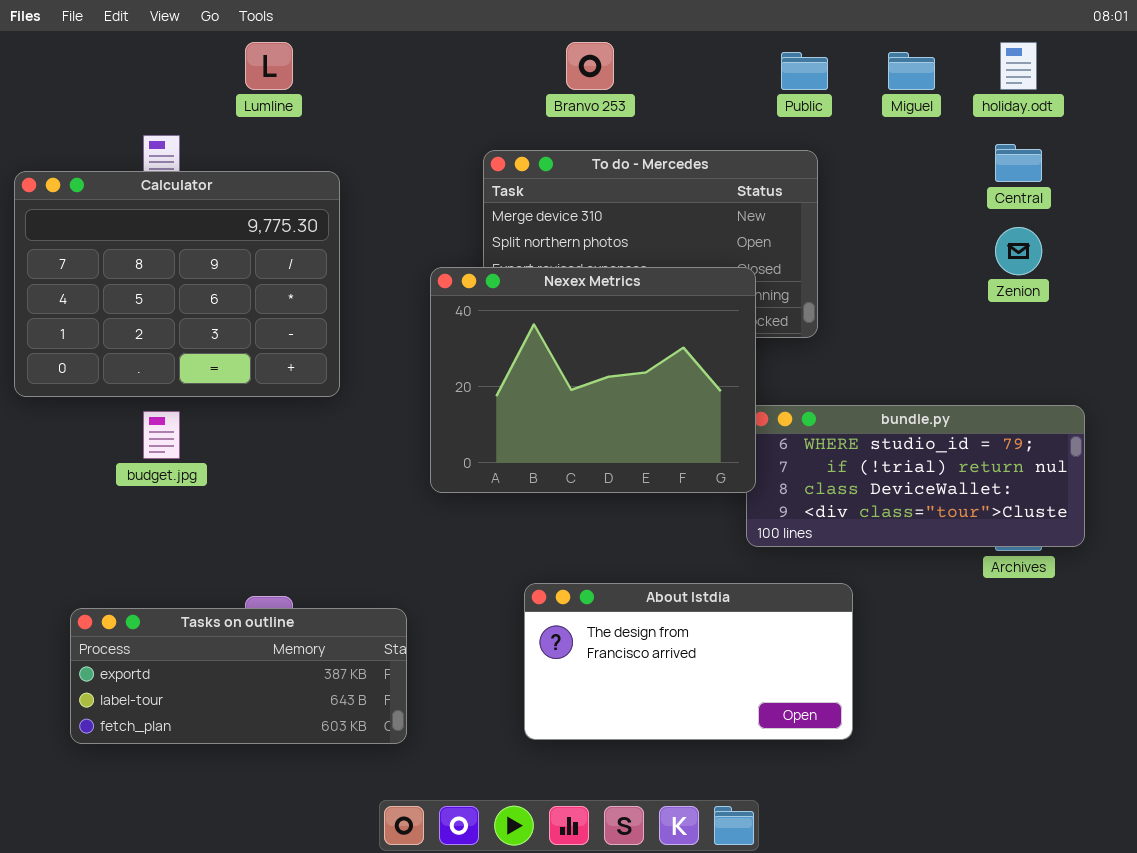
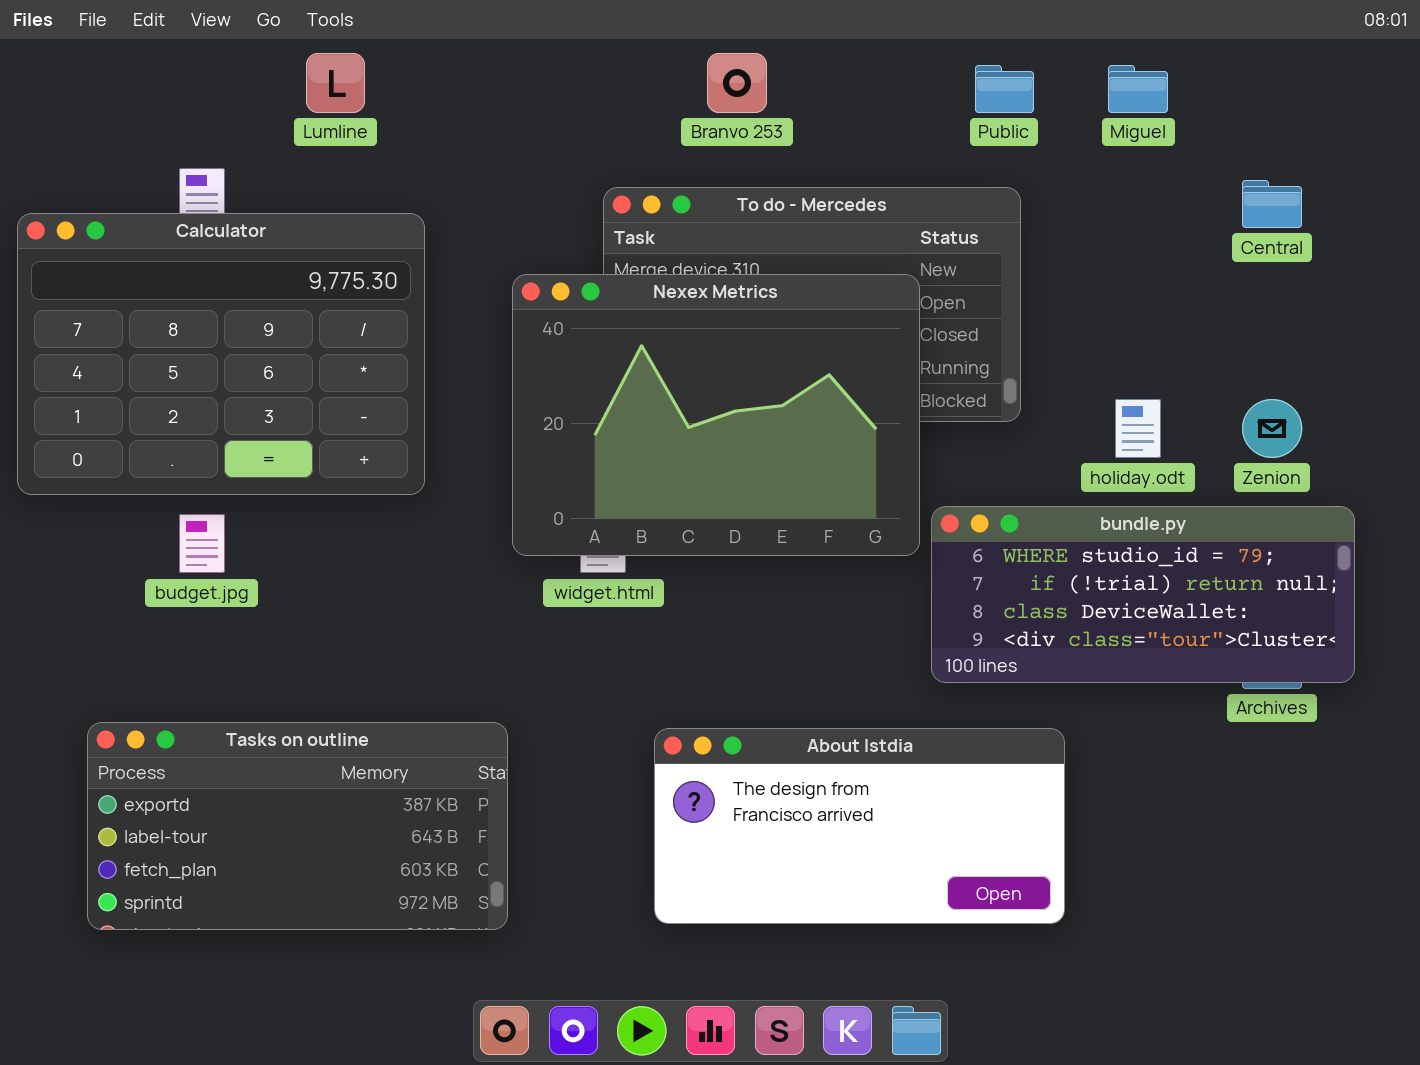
holiday.odt: [1000,42,1037,90] -> [1115,399,1161,458], moved
Zenion: [995,227,1042,275] -> [1242,399,1302,458], moved
Nexex Metrics: [430,267,756,493] -> [512,274,920,556], moved
Tasks on outline: [70,608,407,744] -> [87,722,508,930], resized

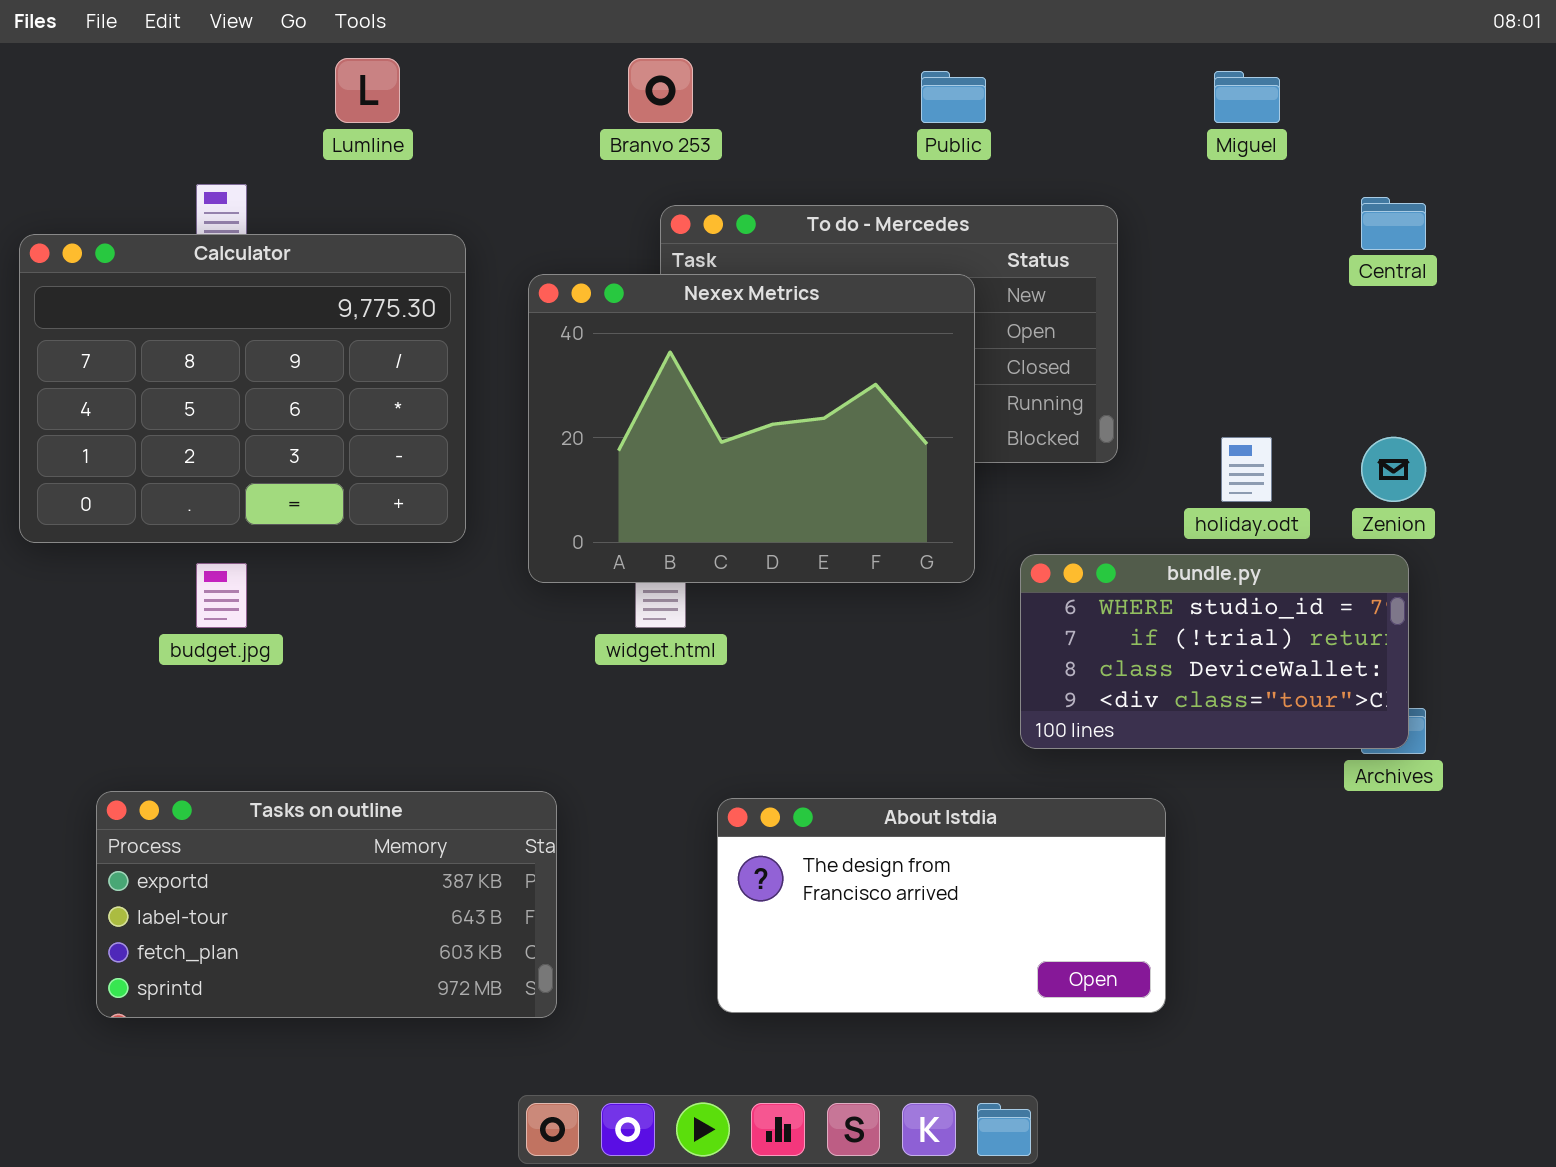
Branvo 253: [707,53,767,113] -> [628,58,693,123], moved
Public: [975,65,1034,113] -> [921,71,986,123], moved
Nexex Metrics: [512,274,920,556] -> [528,274,975,583], moved
bundle.py: [931,506,1355,683] -> [1020,554,1409,749], resized

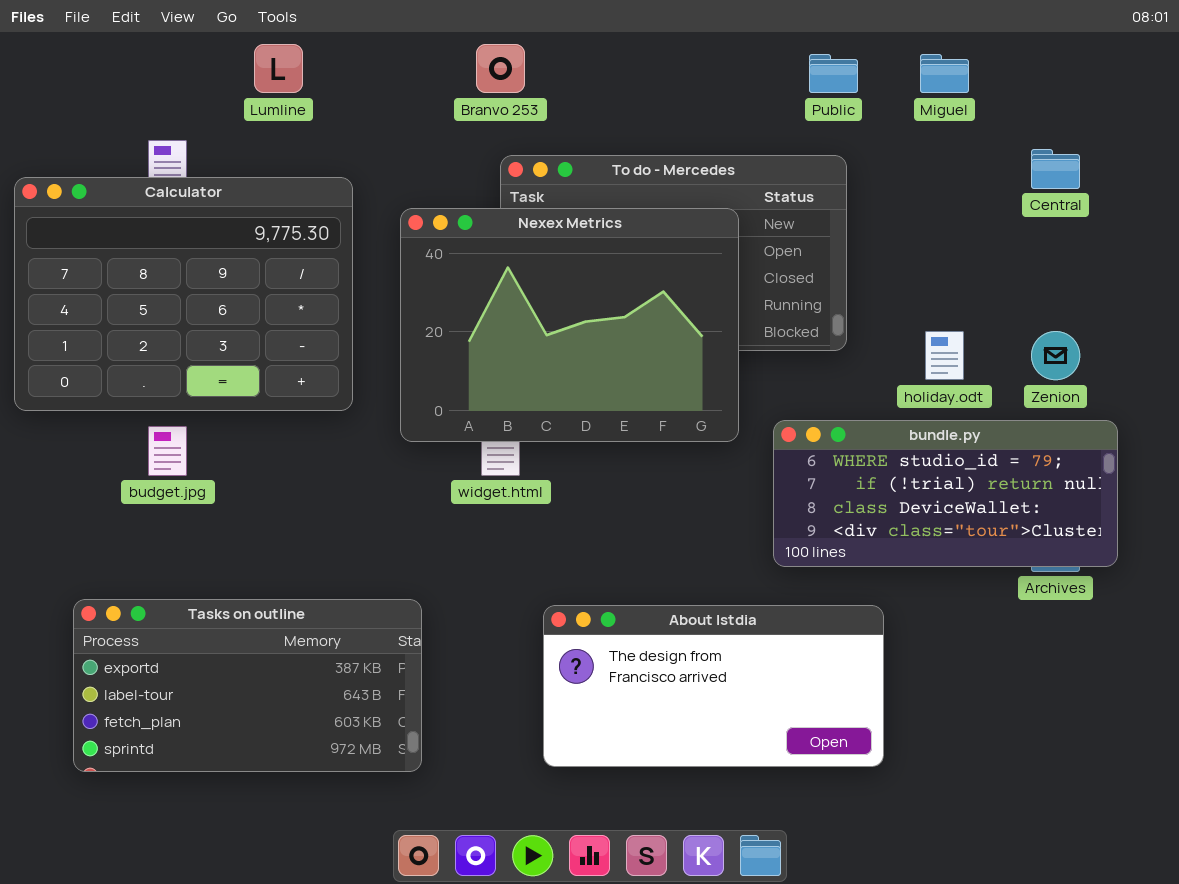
Public: [921,71,986,123] -> [809,54,858,93], moved
bundle.py: [1020,554,1409,749] -> [773,420,1118,567], resized

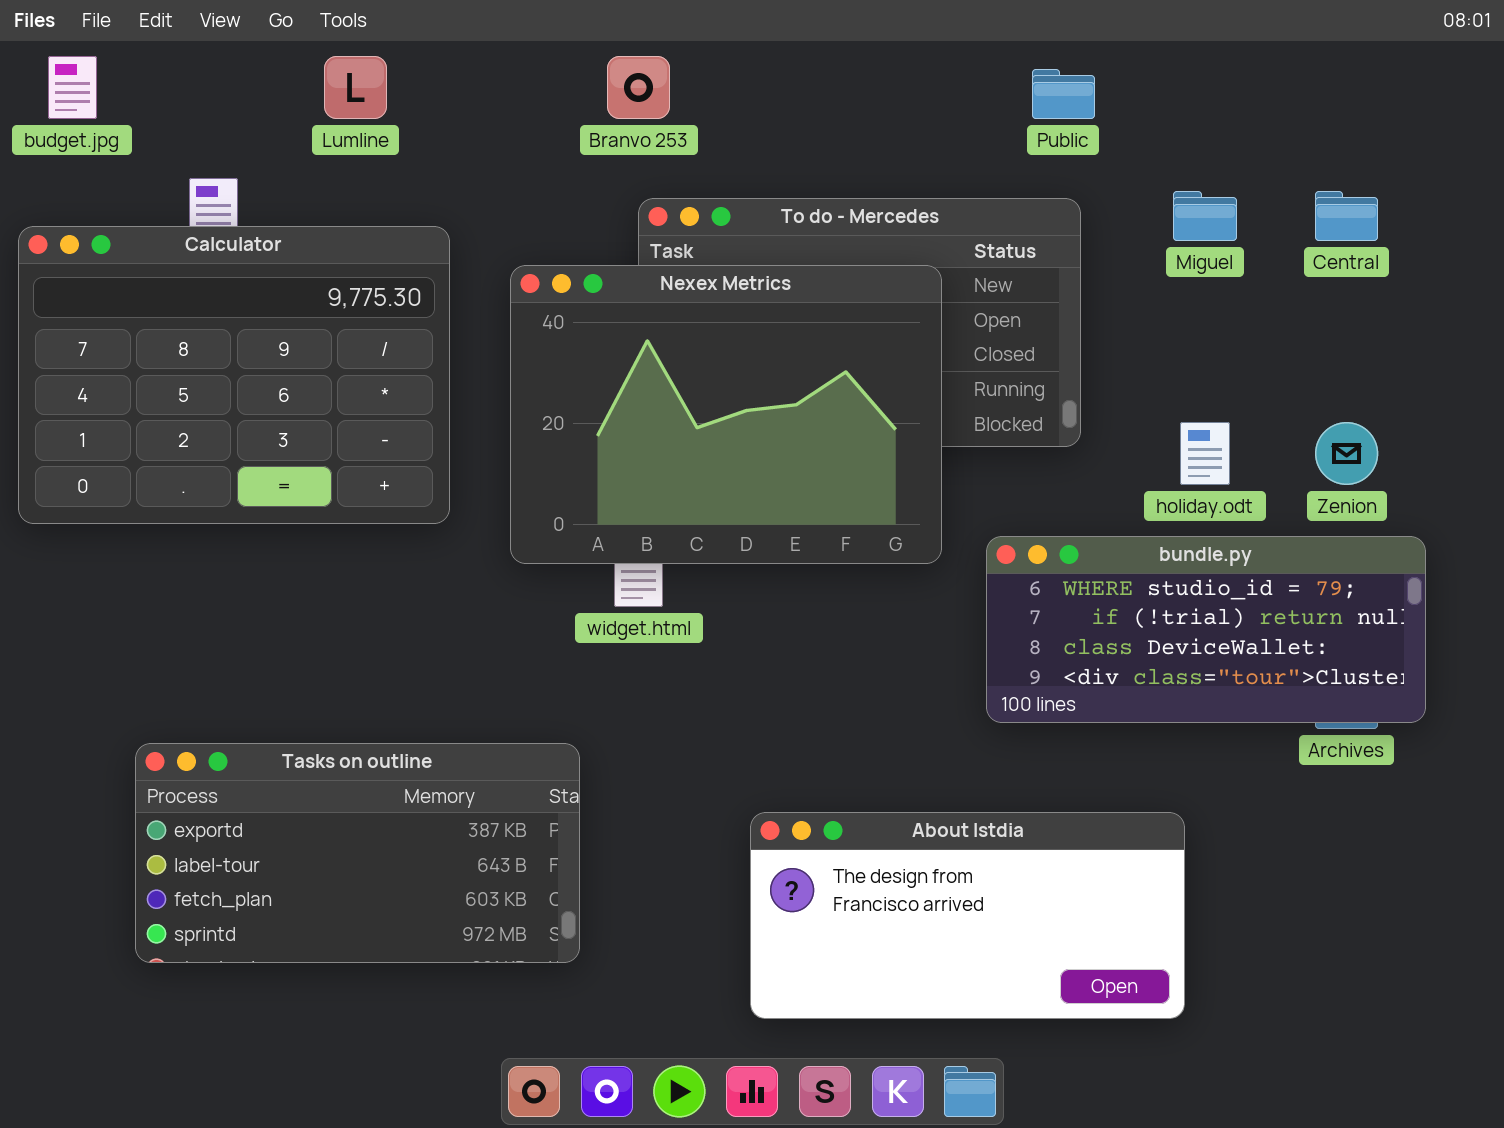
Miguel: [920,54,969,93] -> [1173,191,1237,241], moved
budget.jpg: [148,426,187,476] -> [48,56,97,119], moved
Tasks on outline: [73,599,422,772] -> [135,743,580,963], moved
About Istdia: [543,605,884,767] -> [750,812,1185,1019], moved

